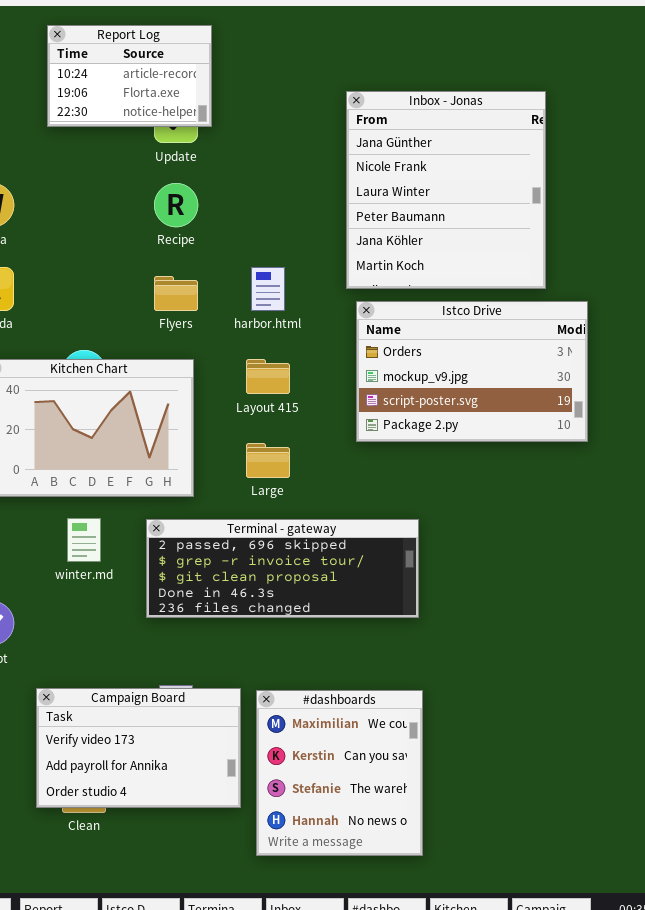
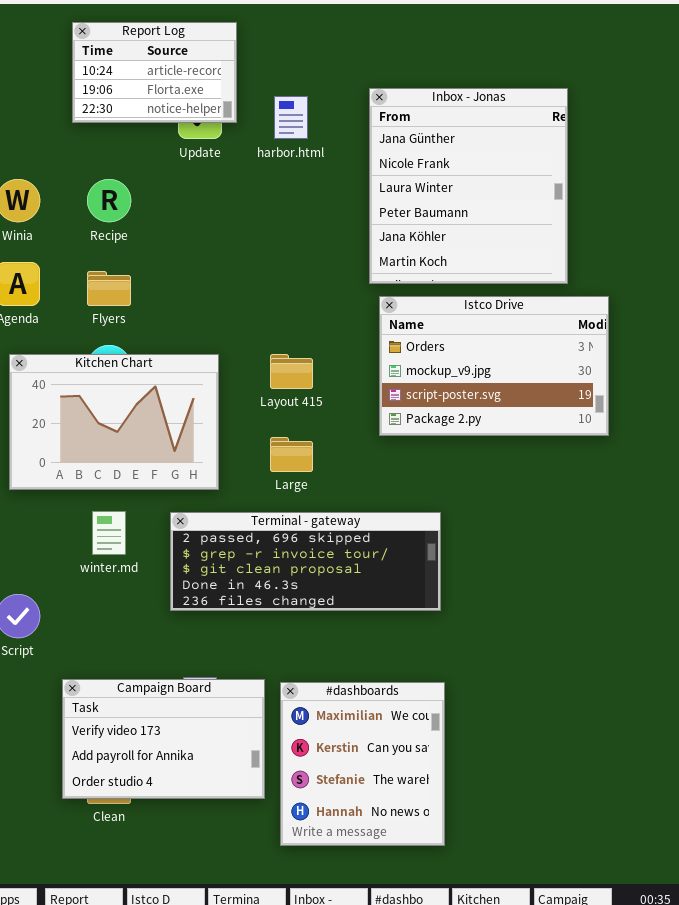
Recipe: [154,183,198,227] -> [87,179,131,222], moved
harbor.html: [251,267,285,311] -> [274,96,308,139], moved
Flyers: [154,276,198,311] -> [87,271,131,306], moved

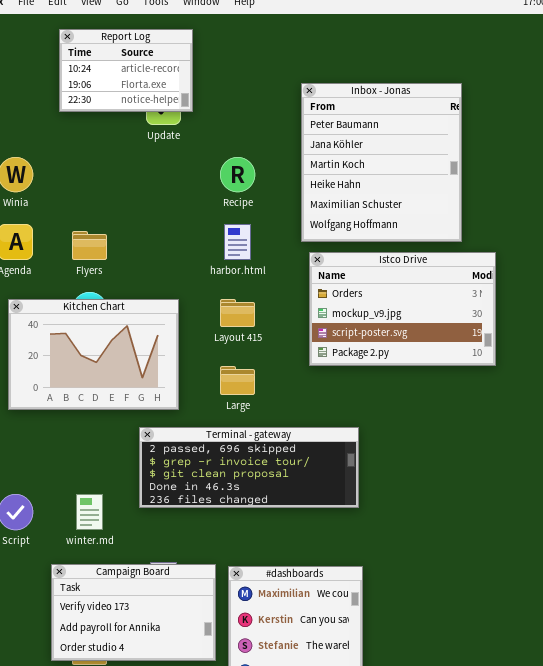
Inbox - Jonas: [369,88,568,284] -> [301,83,462,242], scrolled down 3 rows
harbor.html: [274,96,308,139] -> [224,224,251,260], moved
Recipe: [87,179,131,222] -> [220,157,255,192], moved
winter.md: [92,511,126,555] -> [76,494,103,530], moved

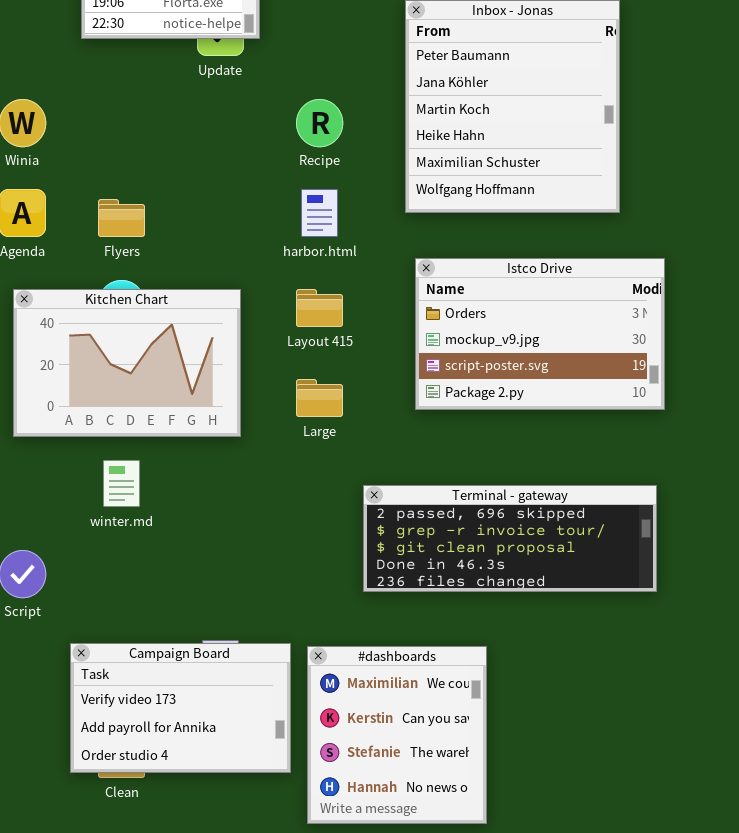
Istco Drive: [309,252,496,366] -> [415,258,665,410], moved
Terminal - gateway: [139,427,359,508] -> [363,485,657,592], moved
winter.md: [76,494,103,530] -> [103,460,140,507], moved

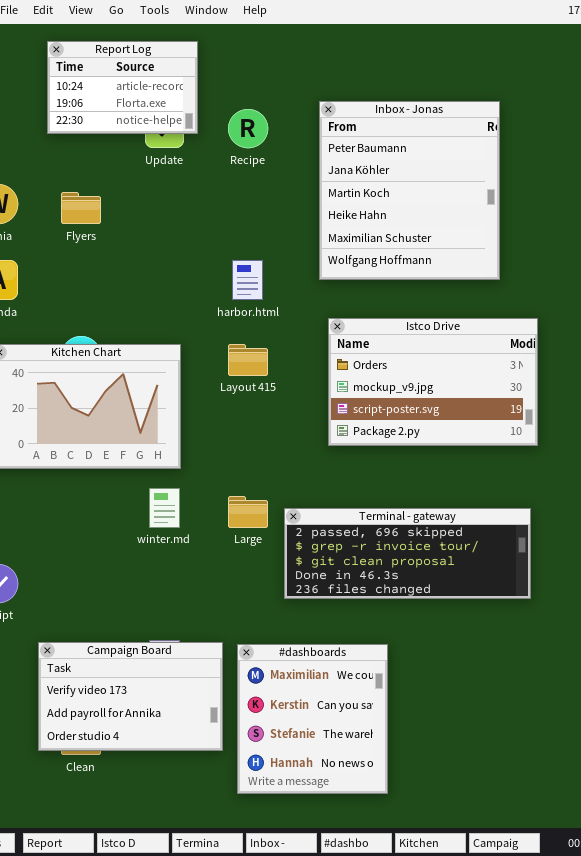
Recipe: [296,99,343,147] -> [228,109,268,148], moved
Flyers: [98,199,145,237] -> [61,192,101,224], moved
Large: [296,379,343,417] -> [228,496,268,528], moved
winter.md: [103,460,140,507] -> [149,488,180,528], moved

